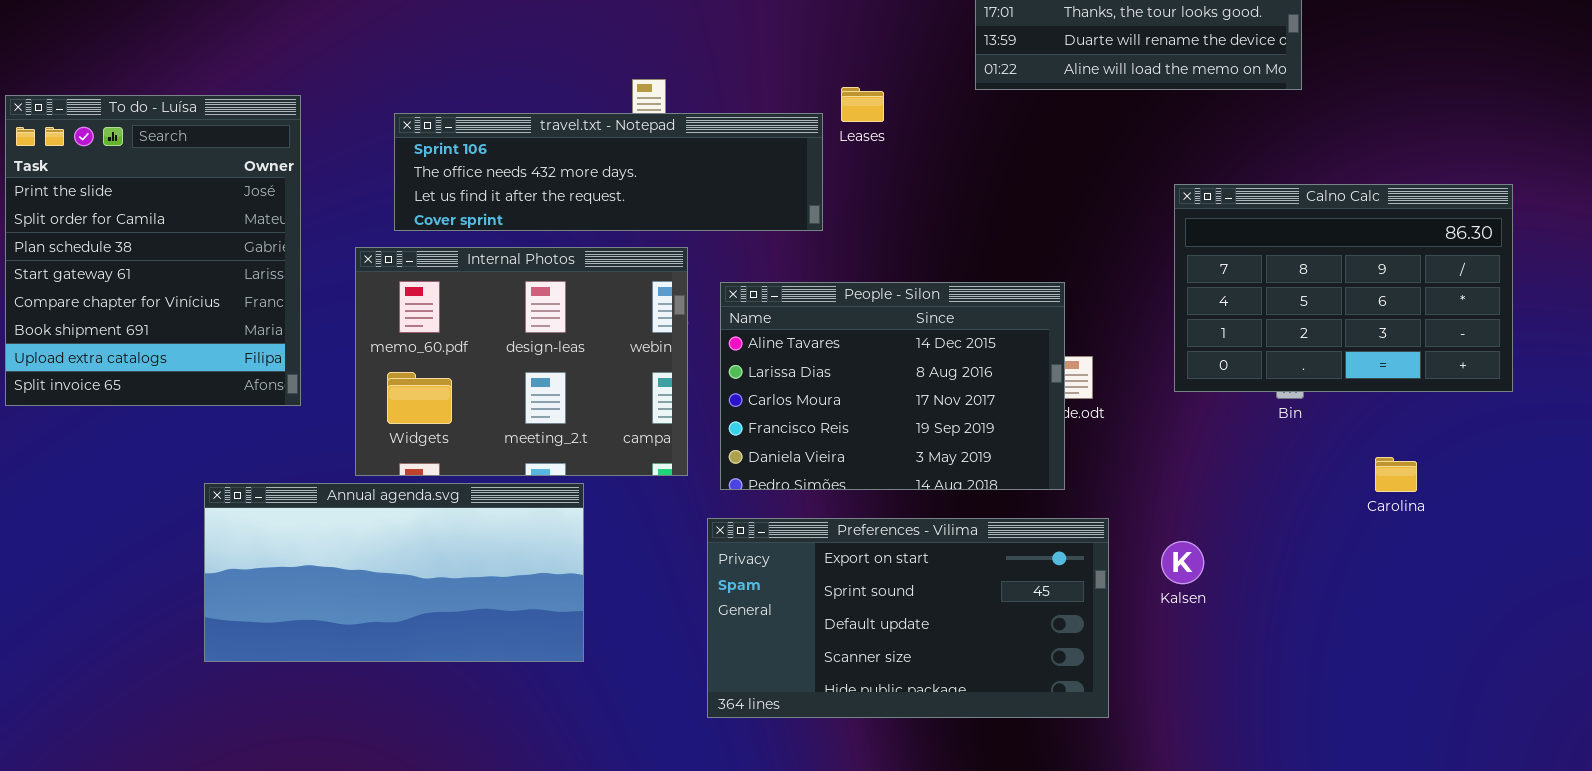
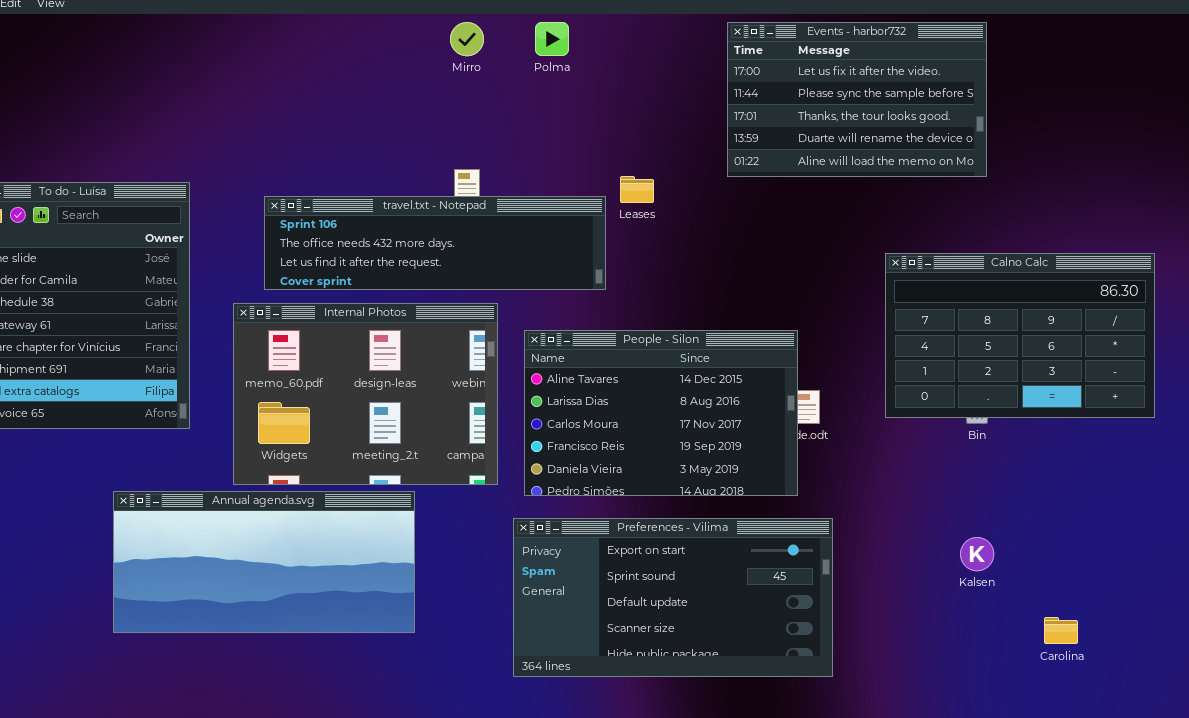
Carolina: [1375,457,1417,492] -> [1044,617,1078,644], moved
Kalsen: [1161,541,1204,584] -> [960,537,994,571], moved

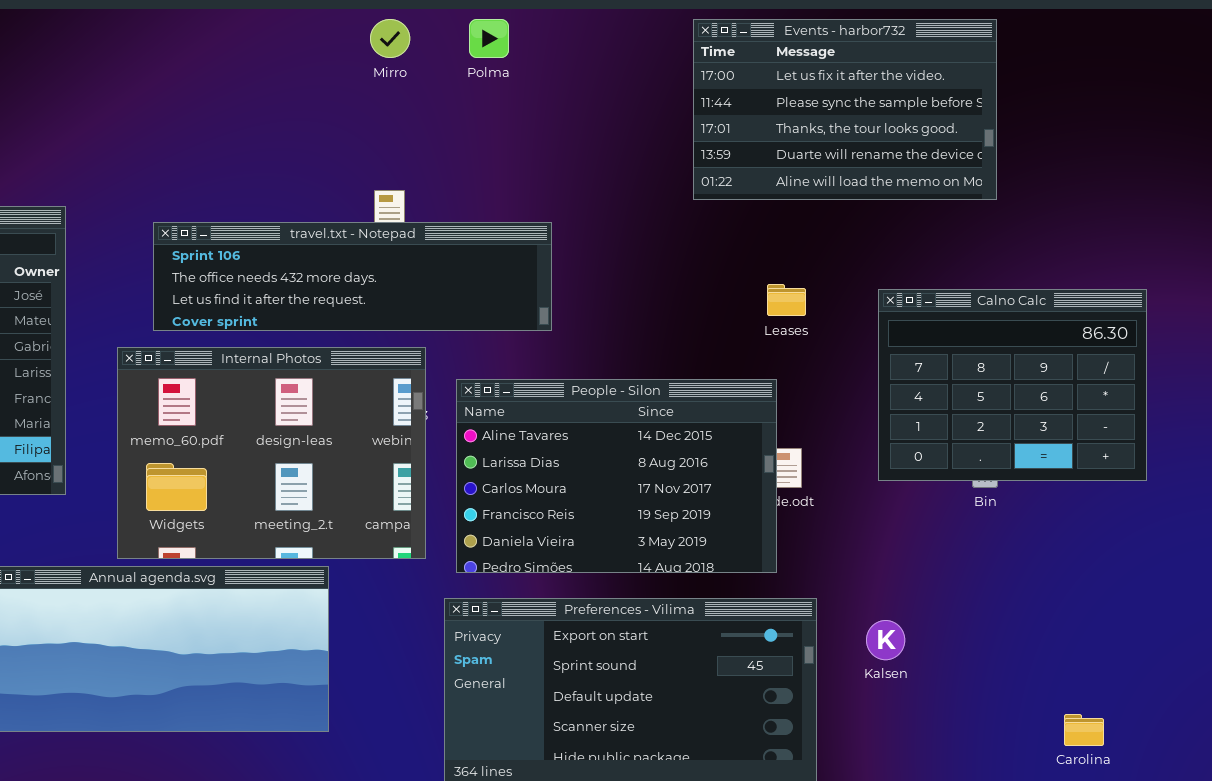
Leases: [620,176,654,203] -> [767,284,806,316], moved
Calno Calc: [885,253,1155,418] -> [878,289,1147,481], resized
Kalsen: [960,537,994,571] -> [866,620,905,660], moved

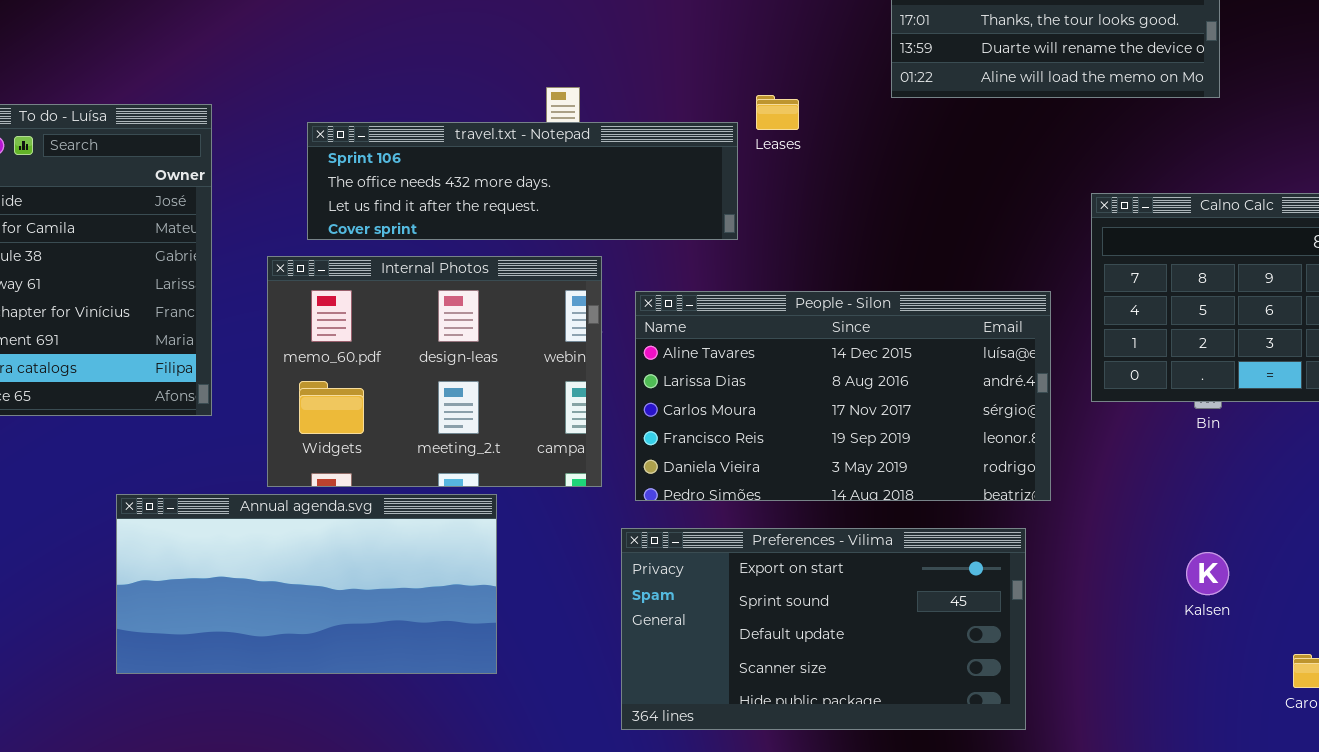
Leases: [767,284,806,316] -> [756,95,799,130], moved
People - Silon: [456,379,777,573] -> [635,291,1051,501], resized
Kalsen: [866,620,905,660] -> [1186,552,1229,595], moved

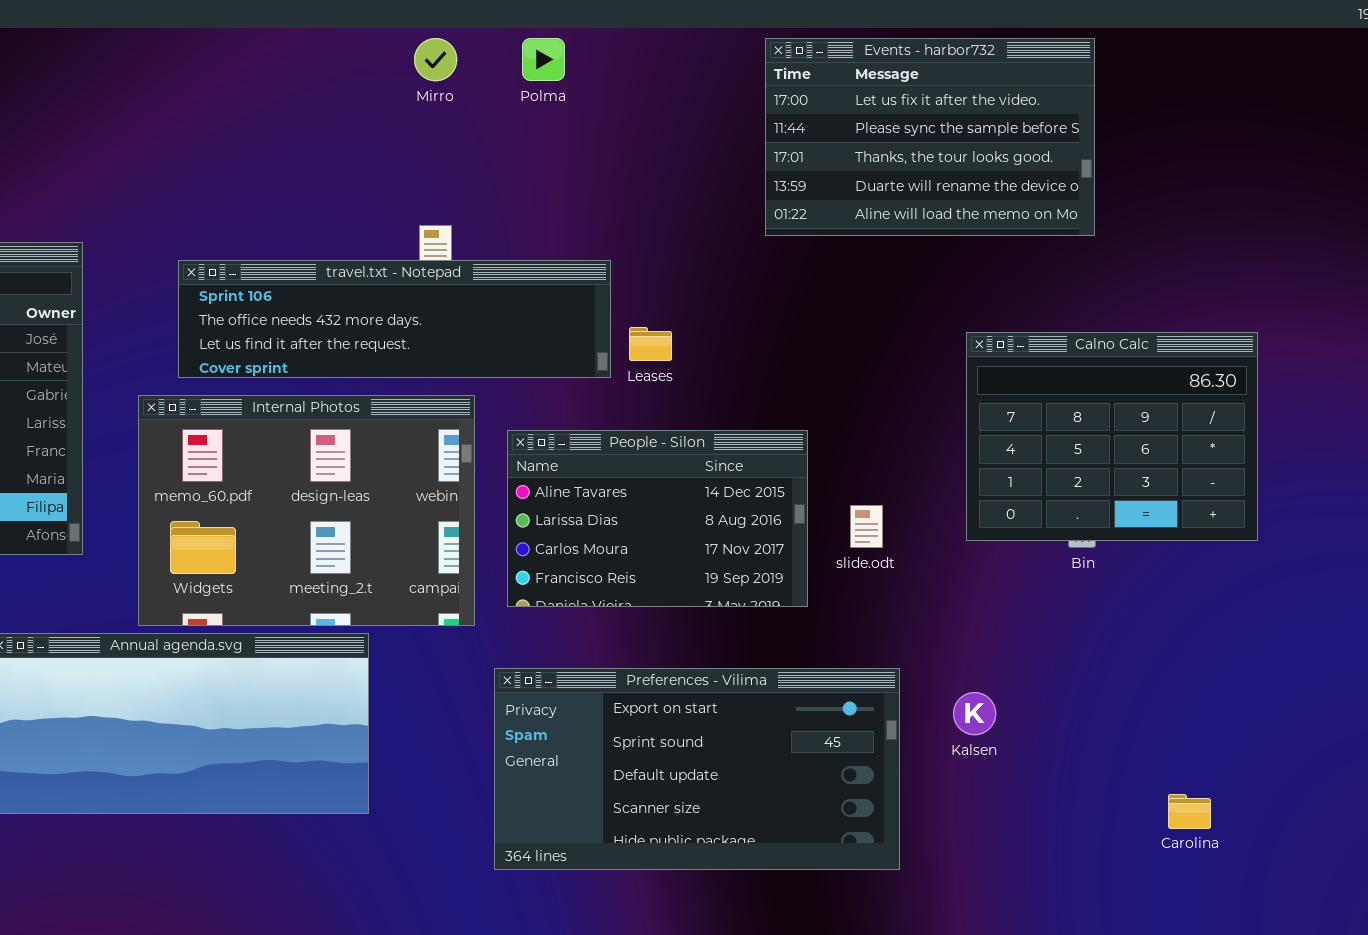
Leases: [756,95,799,130] -> [629,327,672,361], moved
People - Silon: [635,291,1051,501] -> [507,430,808,607], resized
Kalsen: [1186,552,1229,595] -> [953,692,996,735], moved

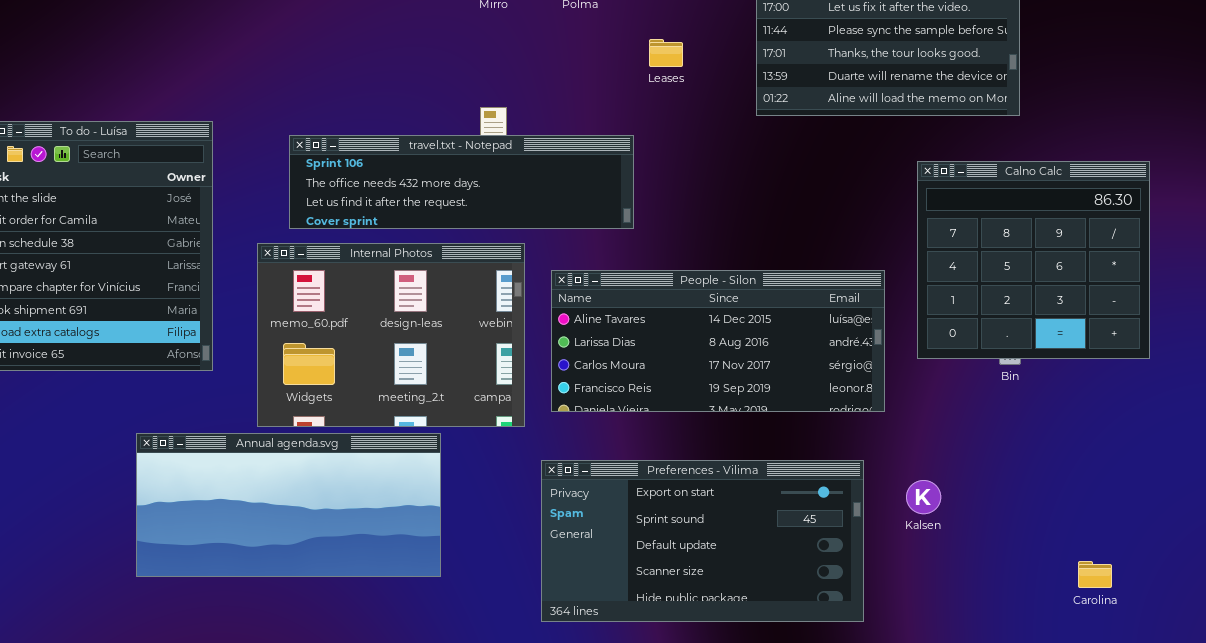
Leases: [629,327,672,361] -> [649,39,683,67], moved
Calno Calc: [966,332,1258,541] -> [917,161,1150,359], resized
People - Silon: [507,430,808,607] -> [551,270,885,412], resized

